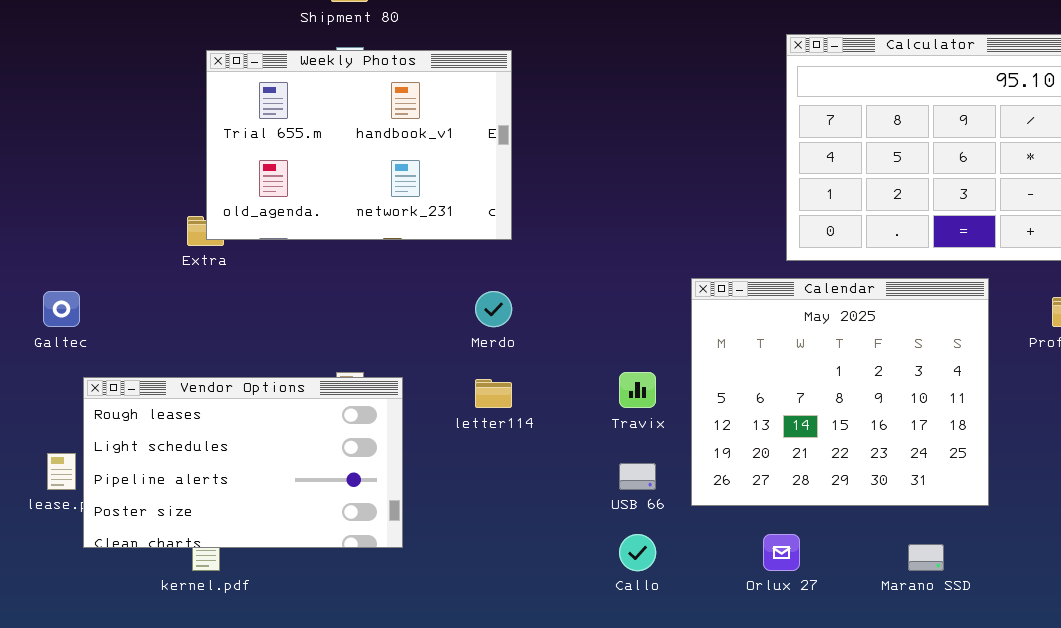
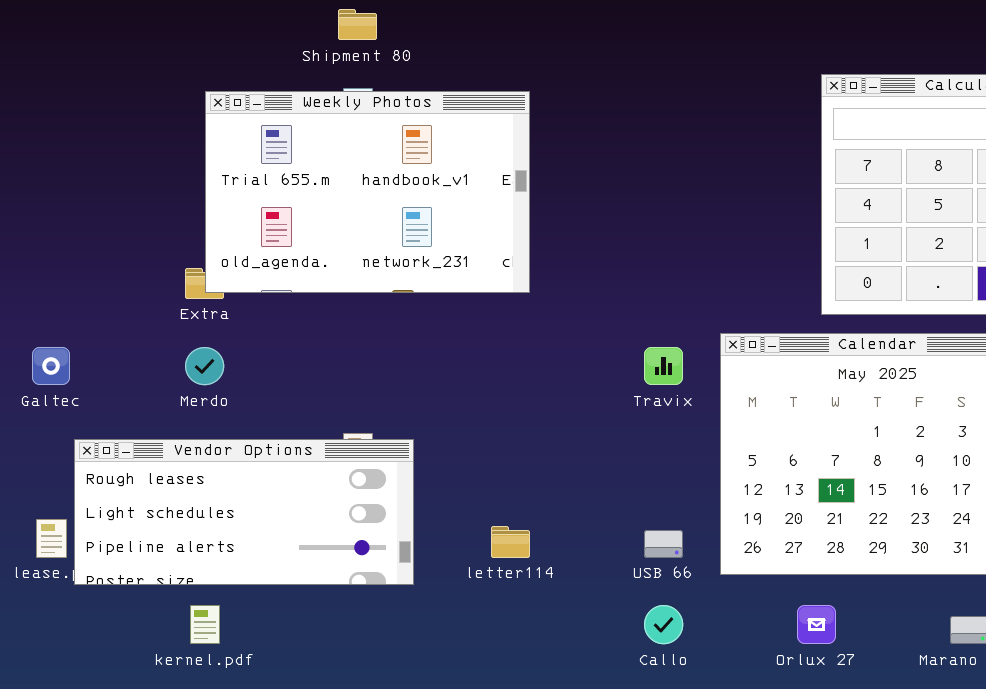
Merdo: [475,291,512,327] -> [185,347,224,385], moved
Travix: [619,372,656,408] -> [644,347,683,385], moved
Vendor Options: [83,377,403,548] -> [74,439,414,585], resized
letter114: [475,379,512,408] -> [491,526,530,558], moved

